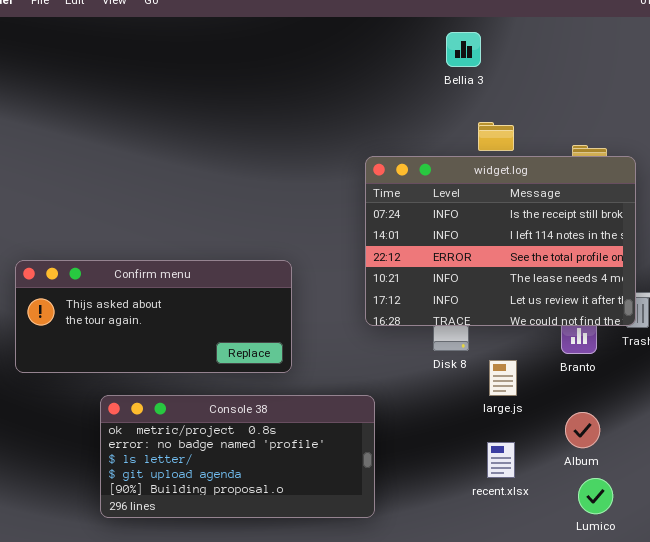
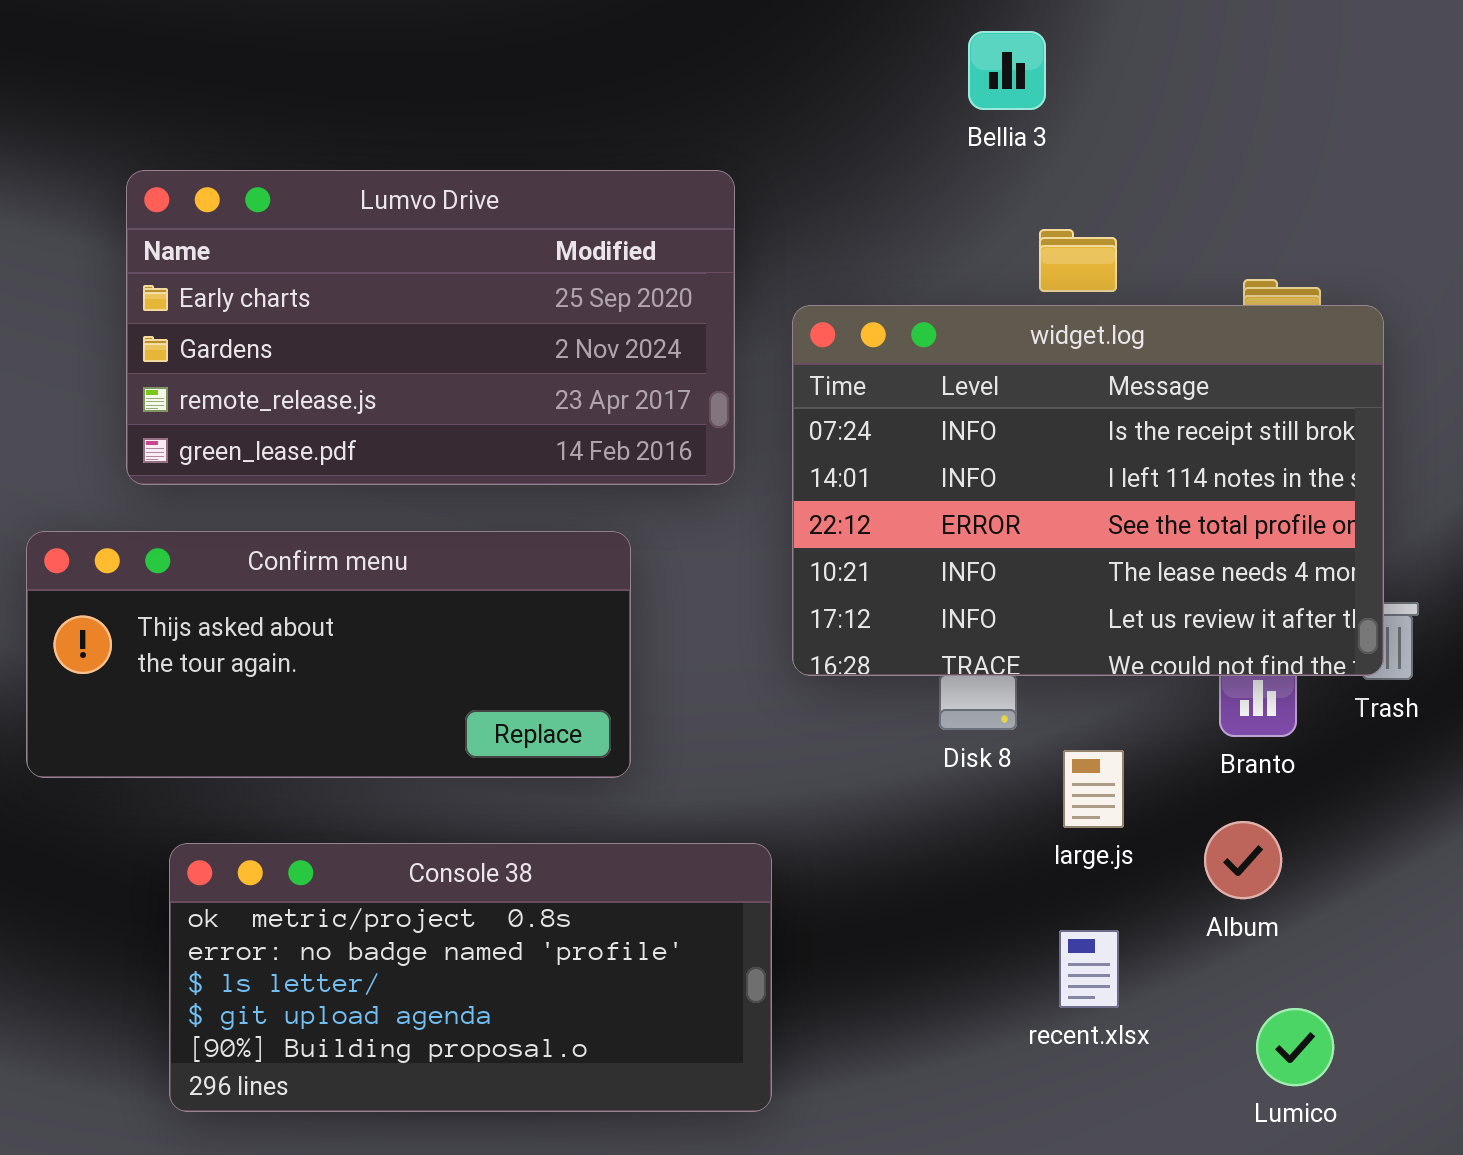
Lumvo Drive: none -> [126,170,735,485], opened
Console 38: [100,395,375,518] -> [169,843,772,1112], moved
Album: [565,412,600,448] -> [1204,821,1282,899], moved

